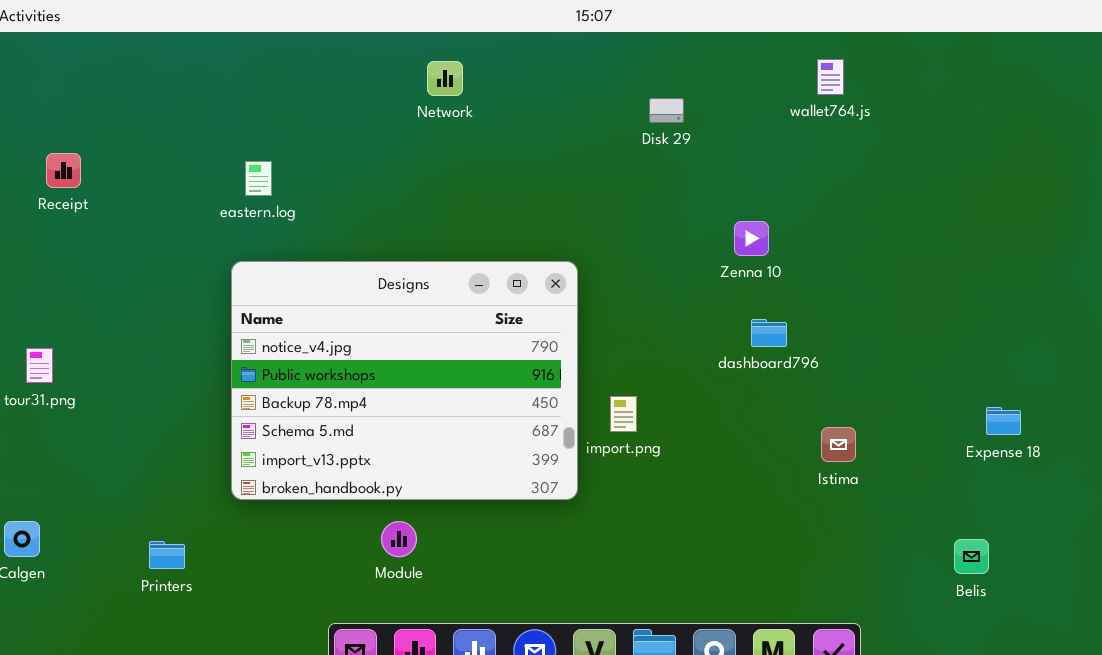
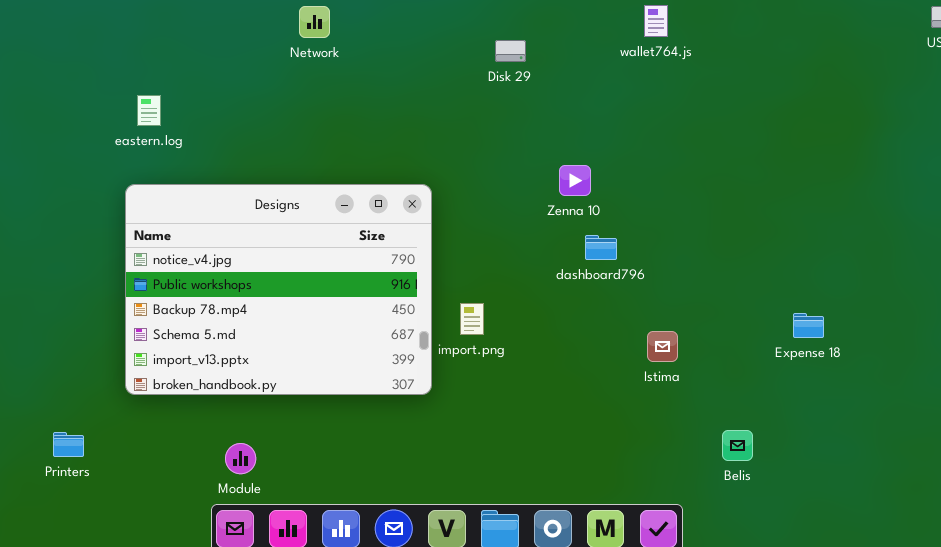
Zenna 10: [734,221,769,256] -> [559,165,591,196], moved
Module: [381,521,417,557] -> [225,443,256,474], moved
Belis: [954,539,989,574] -> [722,430,753,461], moved

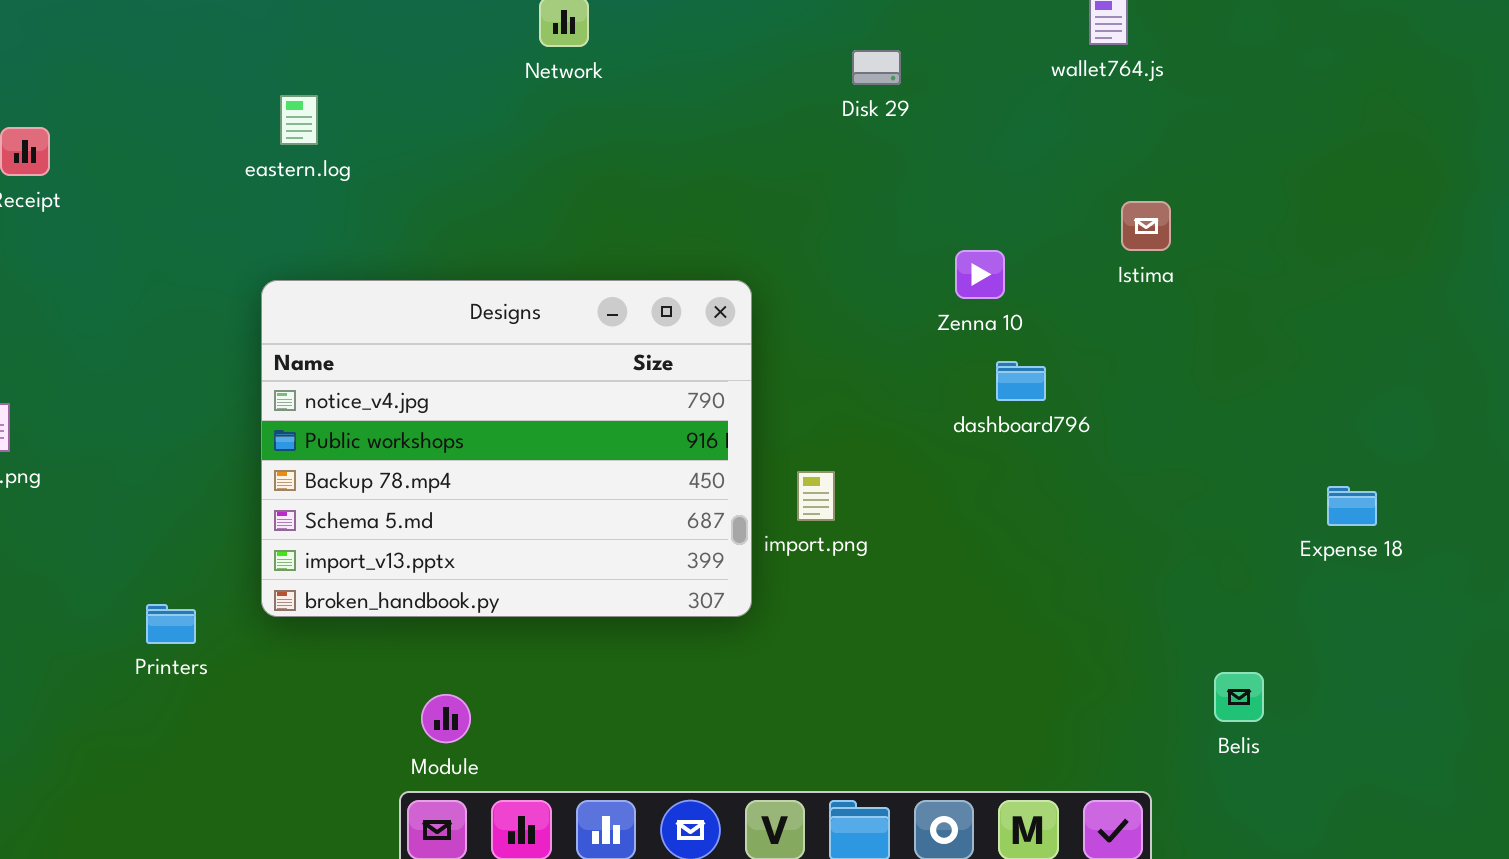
eastern.log: [137,95,161,126] -> [280,95,318,145], moved
Istima: [647,331,678,362] -> [1121,201,1171,251], moved
Printers: [53,432,84,457] -> [146,604,196,644], moved

